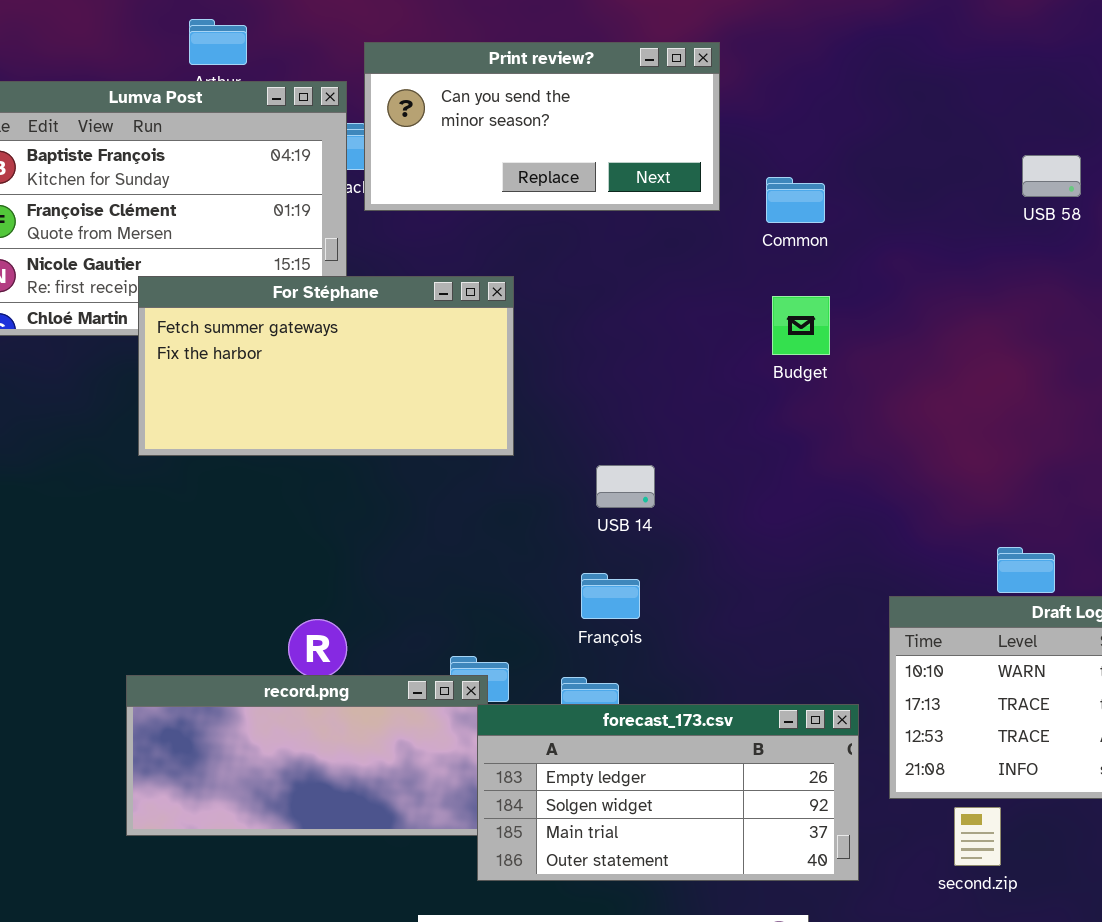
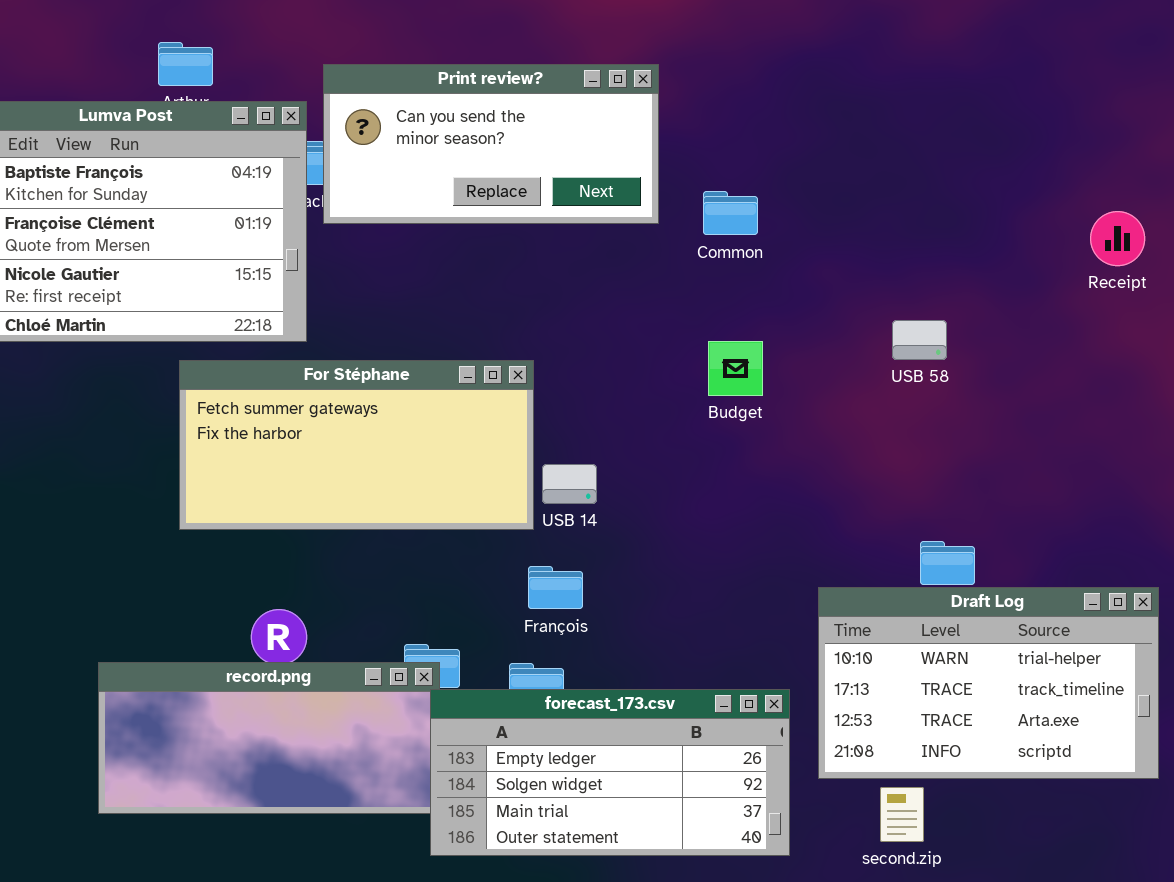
USB 58: [1022,155,1081,197] -> [892,320,947,360], moved
For Stéphane: [138,276,514,456] -> [179,360,534,530], moved
Budget: [772,296,830,355] -> [708,341,763,396], moved

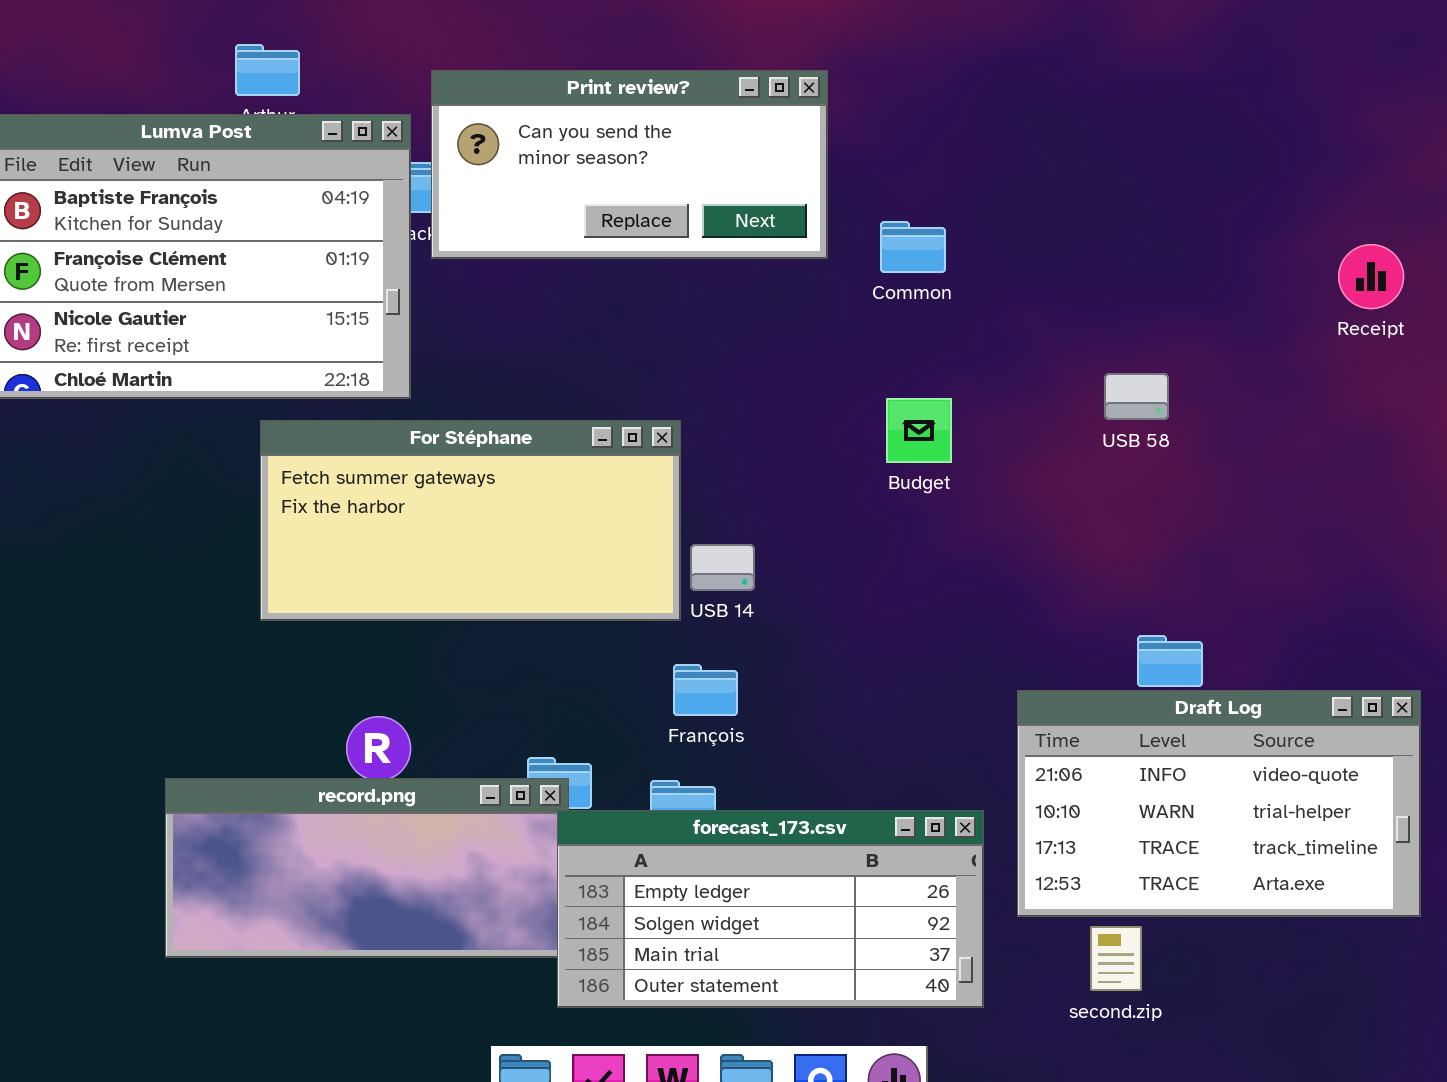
Draft Log: [818,587,1159,779] -> [1017,690,1421,917], scrolled up 1 row

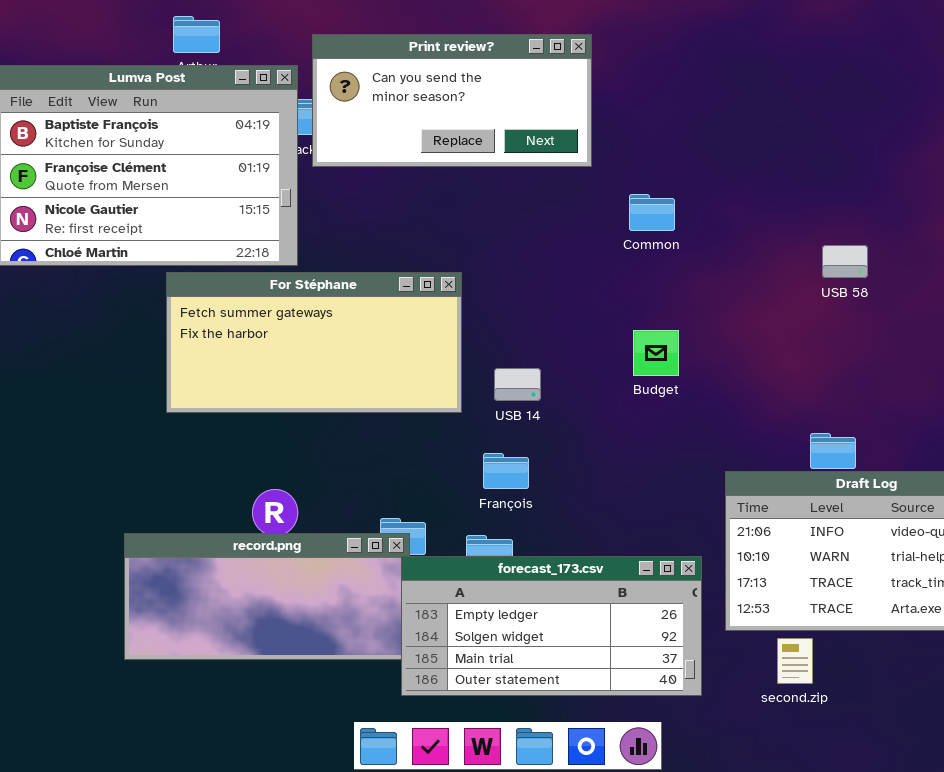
Common: [880,221,946,273] -> [629,194,675,231], moved
USB 58: [1104,373,1169,420] -> [822,245,868,278], moved
Budget: [886,398,952,463] -> [633,330,679,376], moved
For Stéphane: [260,420,681,621] -> [166,272,462,413], moved

